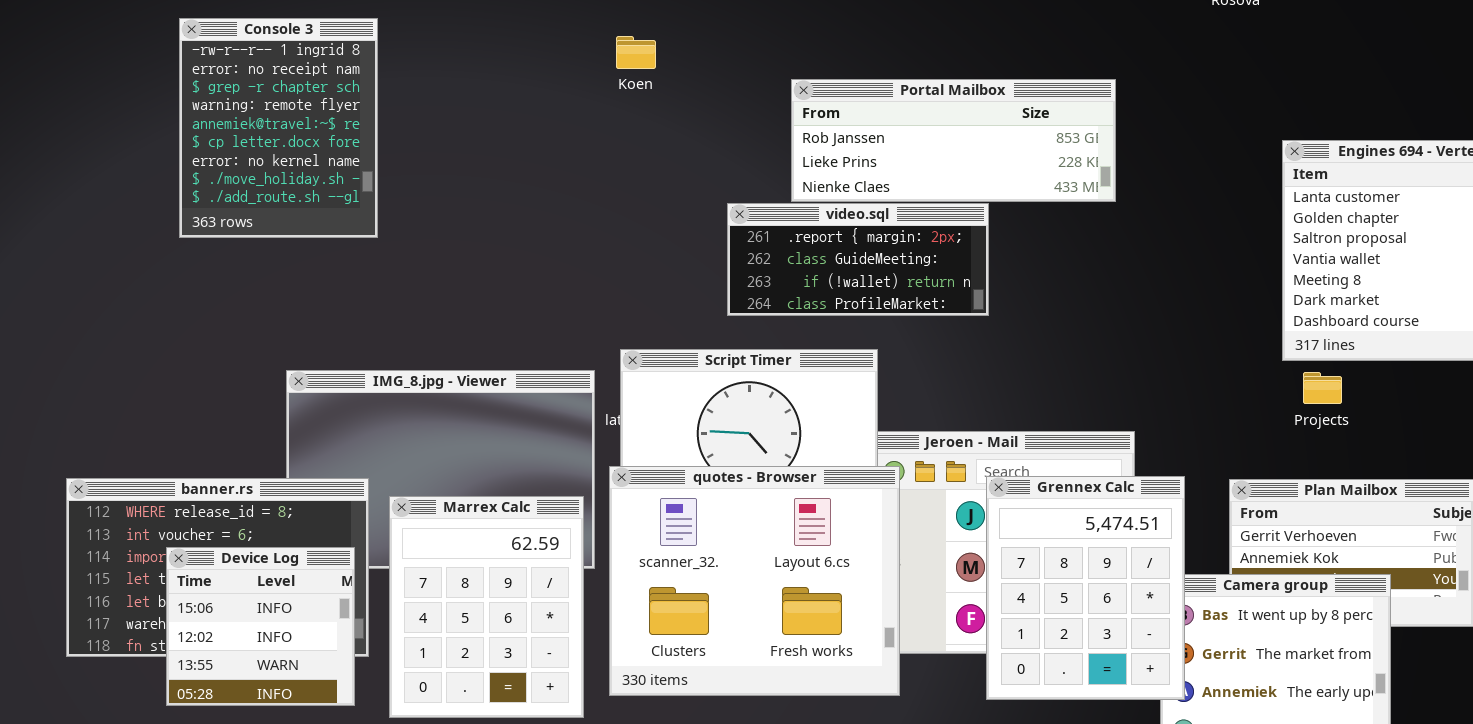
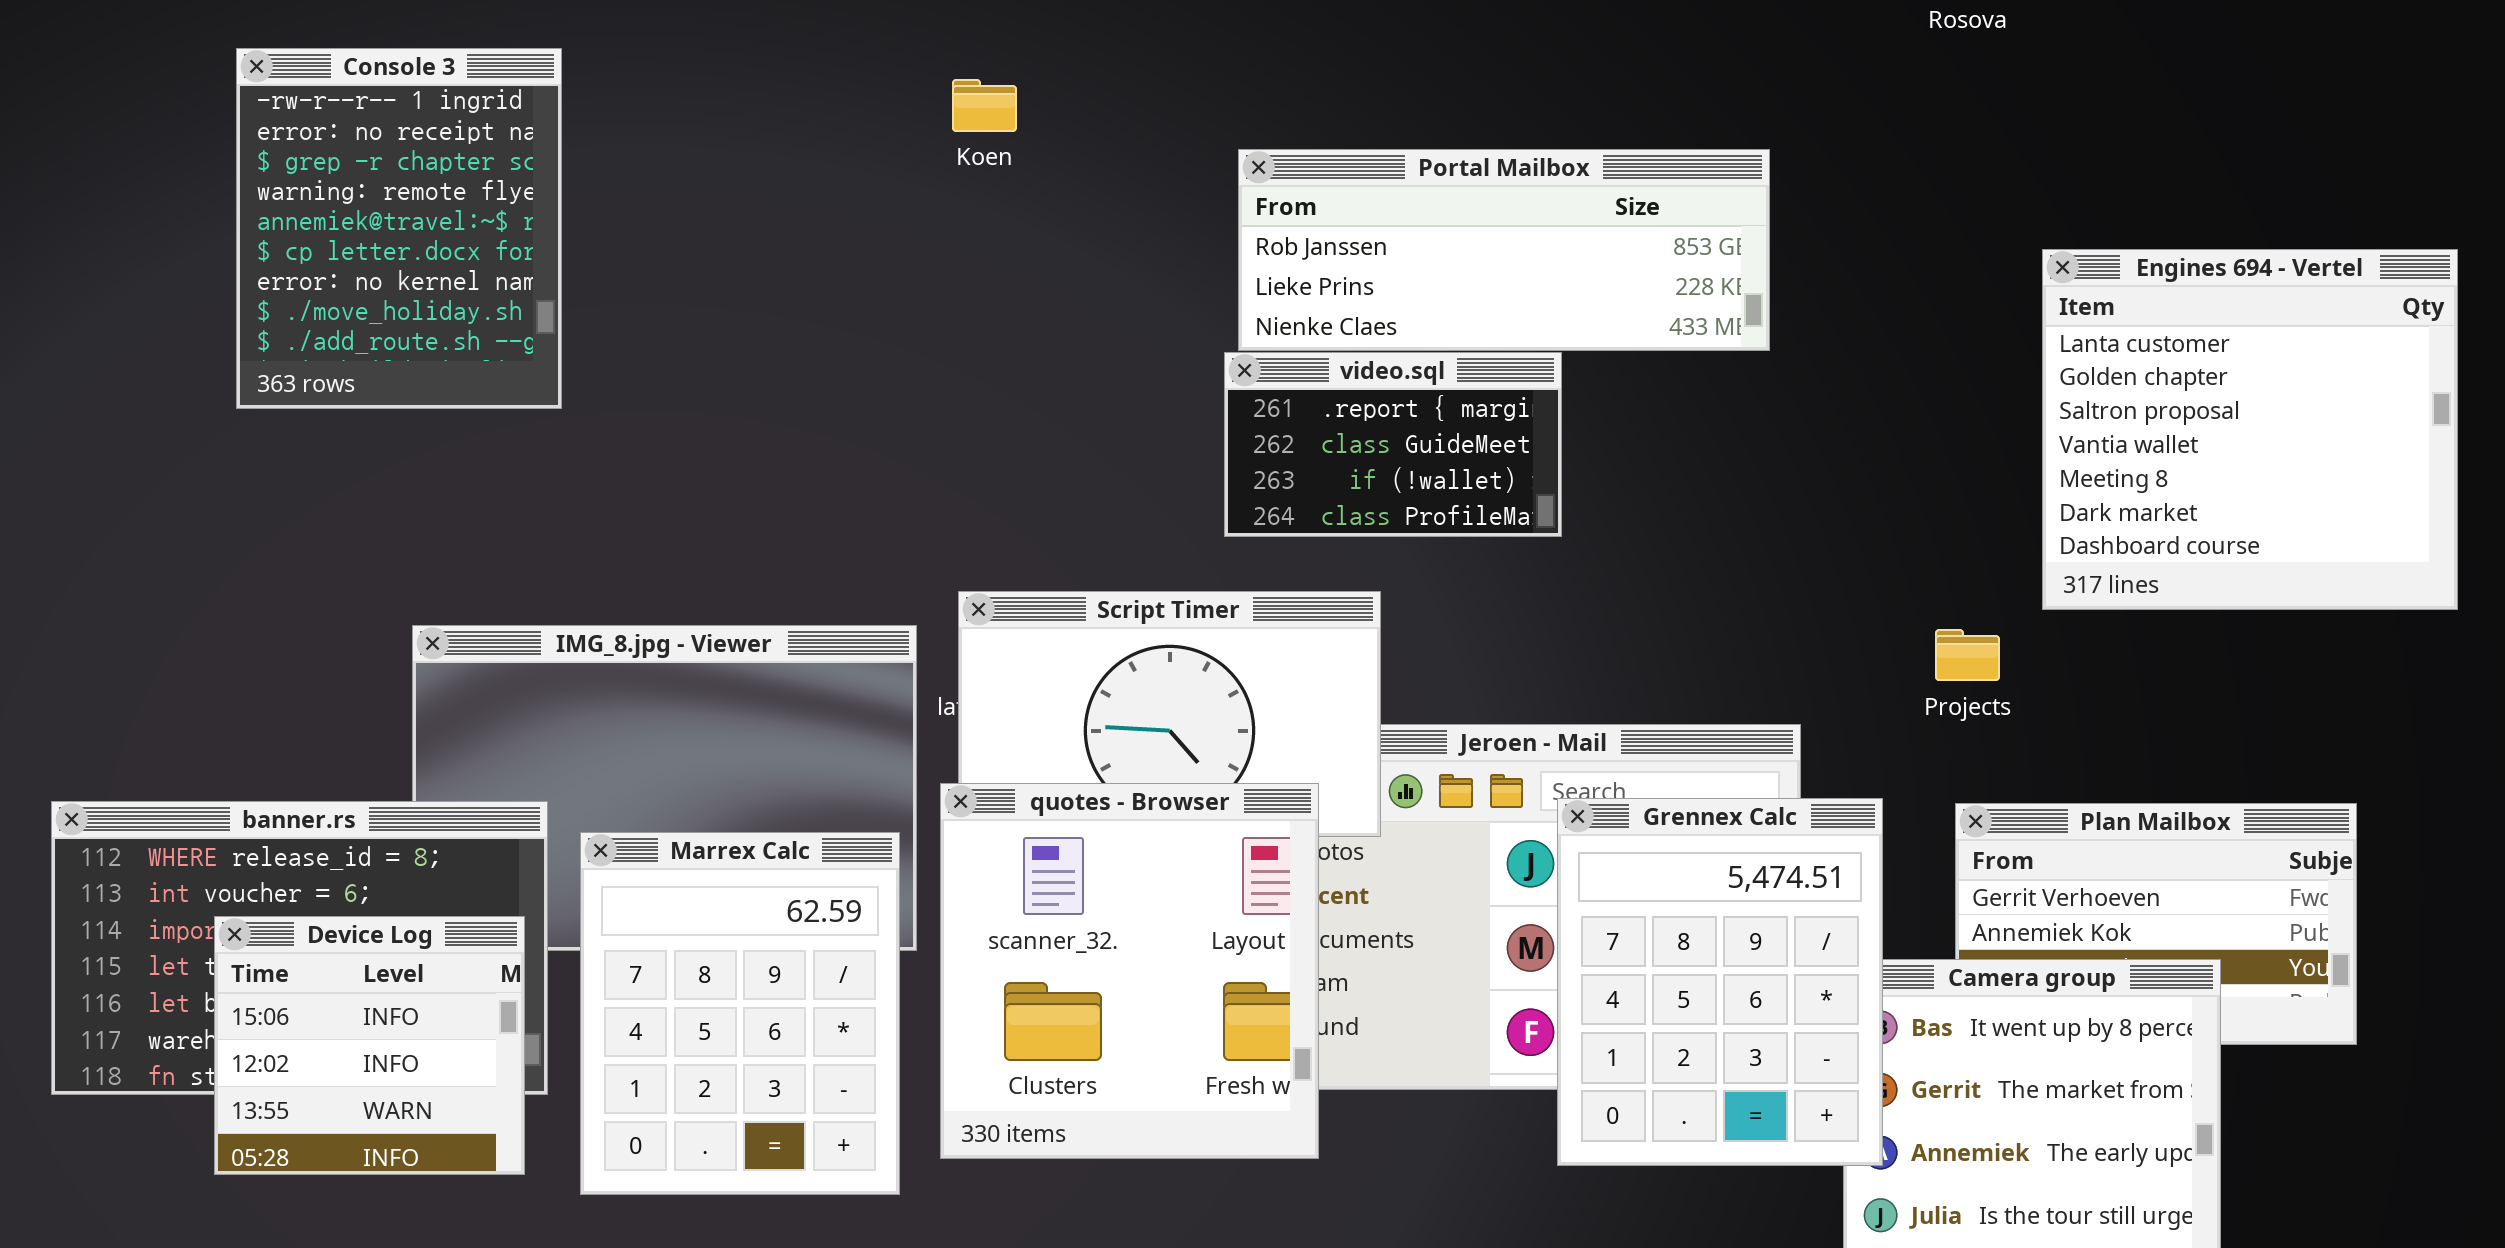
video.sql: [727,203,989,316] -> [1224,352,1562,537], resized
Projects: [1303,372,1342,404] -> [1935,629,2000,681], moved
quotes - Browser: [609,466,900,696] -> [940,783,1319,1159], resized

